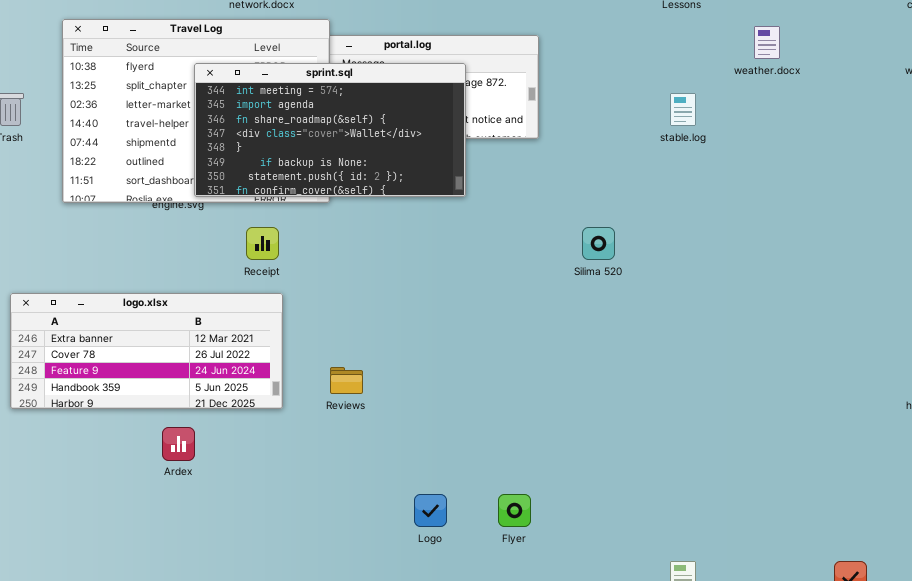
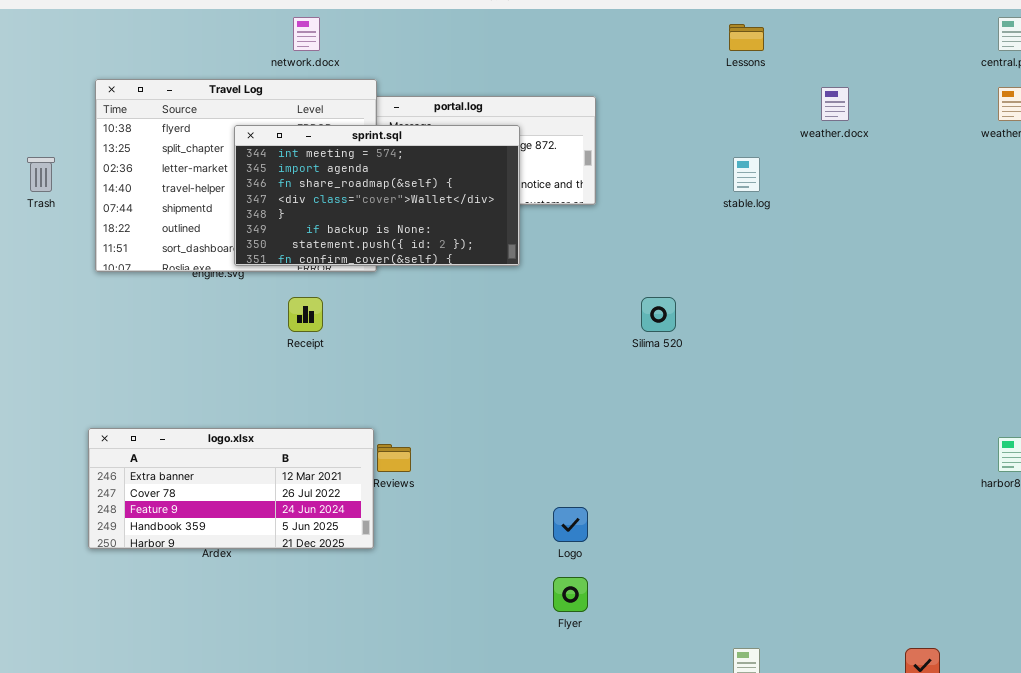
logo.xlsx: [10,293,283,409] -> [88,428,374,549], moved
Logo: [414,494,447,527] -> [553,507,588,542], moved

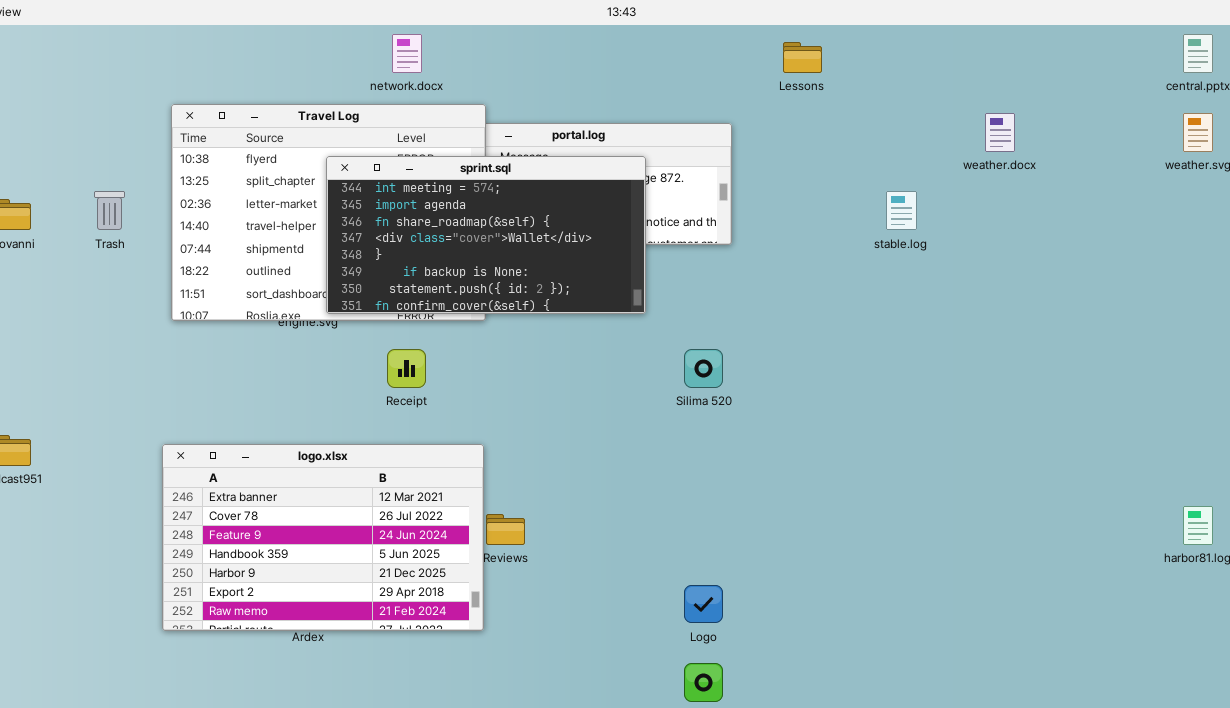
Lessons: [729,24,764,51] -> [783,42,822,73], moved
Silima 520: [641,297,676,332] -> [684,349,723,388], moved
logo.xlsx: [88,428,374,549] -> [162,444,484,631], resized

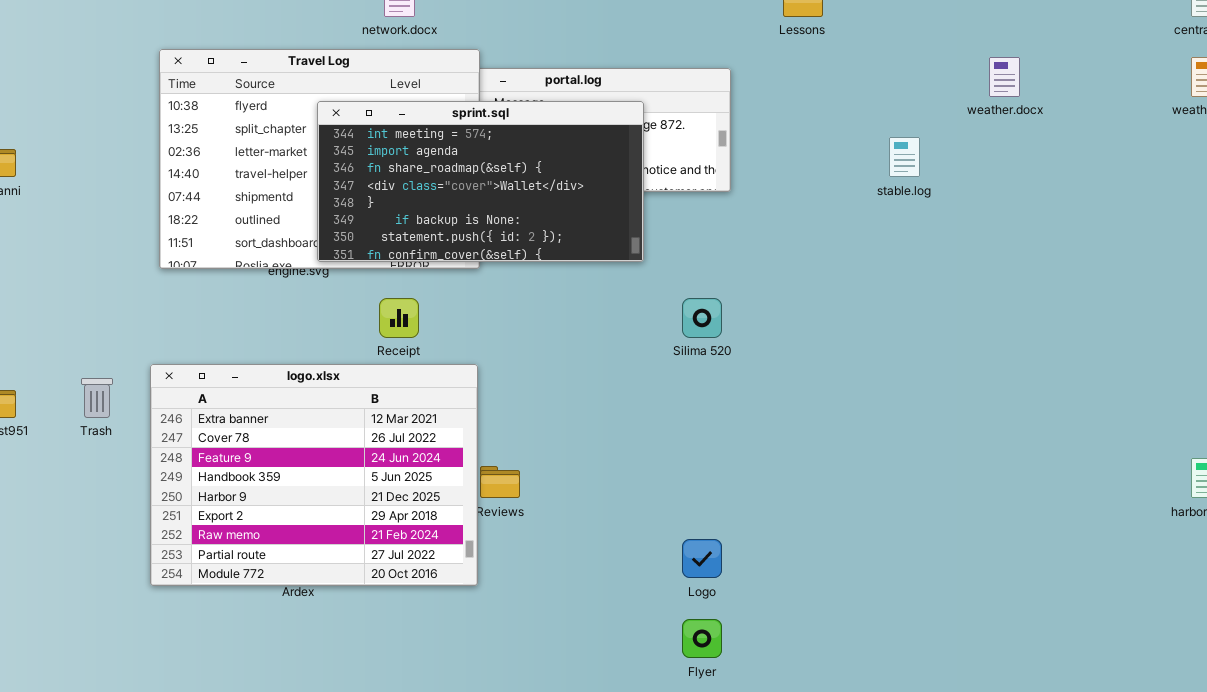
Trash: [94,191,125,230] -> [81,378,113,418], moved
logo.xlsx: [162,444,484,631] -> [150,364,478,586], resized

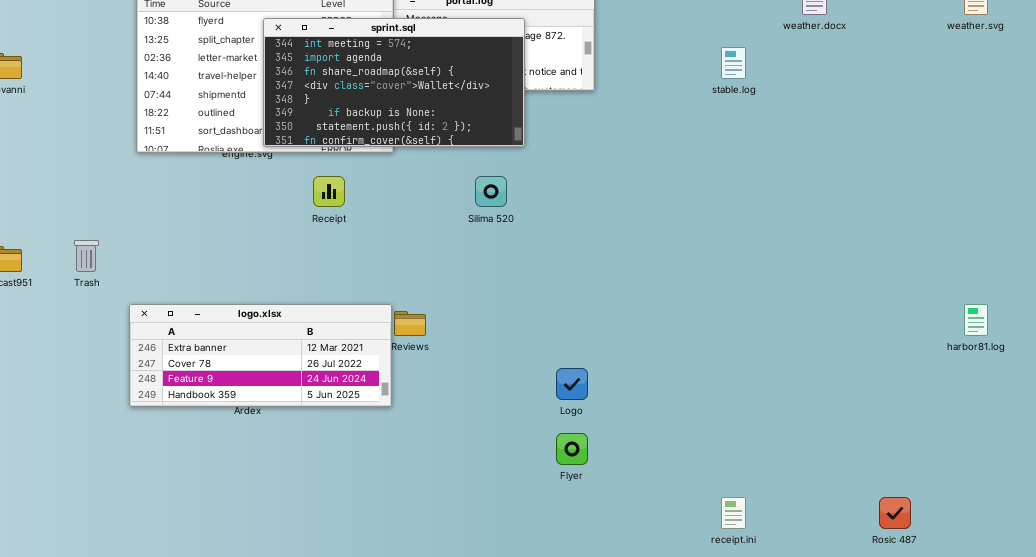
Silima 520: [682,298,722,338] -> [475,176,507,207], moved
logo.xlsx: [150,364,478,586] -> [129,304,392,407], resized

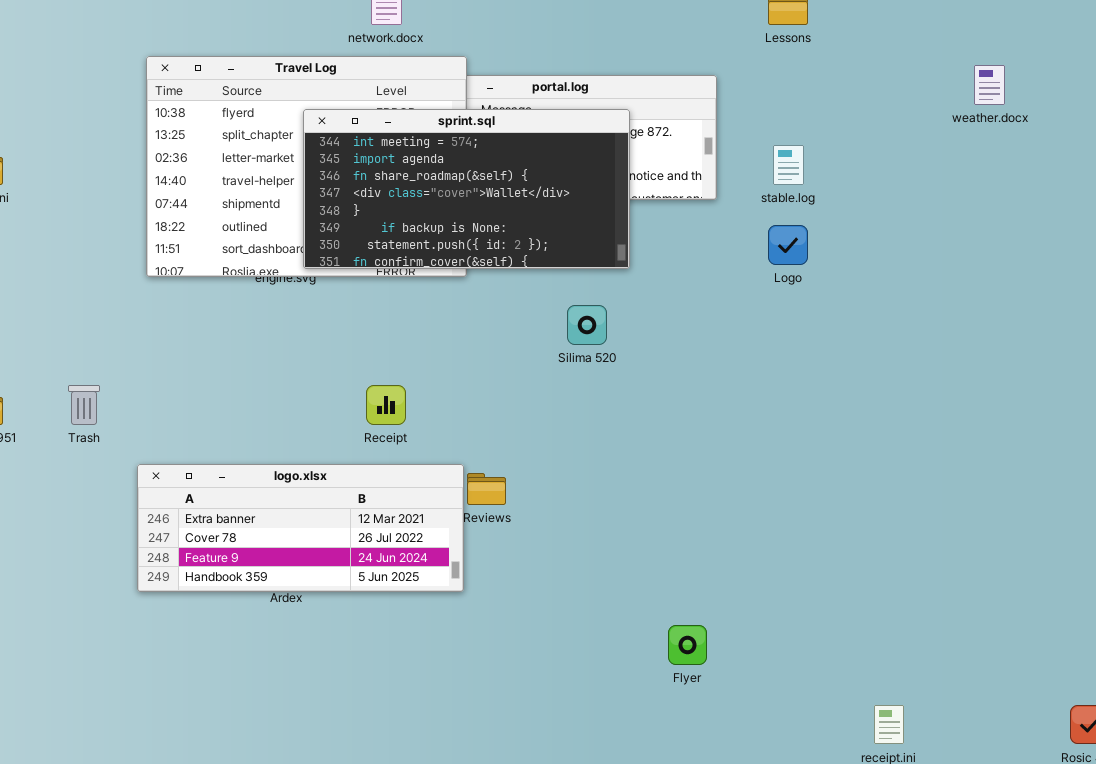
stable.log: [721,47,746,79] -> [773,145,804,185], moved
Receipt: [313,176,345,207] -> [366,385,406,425], moved
Logo: [556,368,588,400] -> [768,225,808,265], moved

